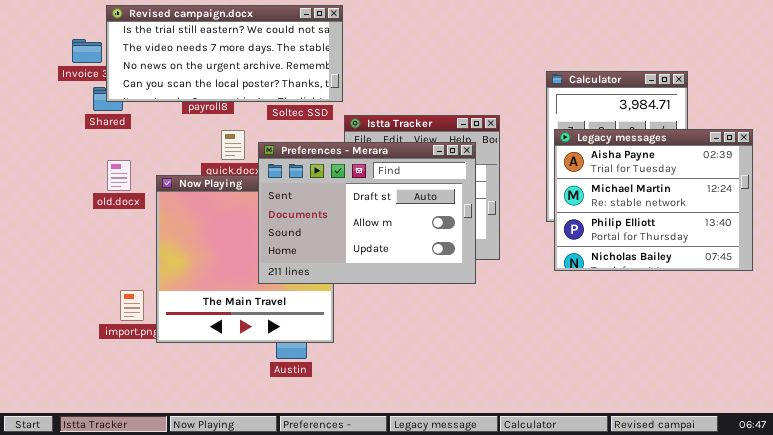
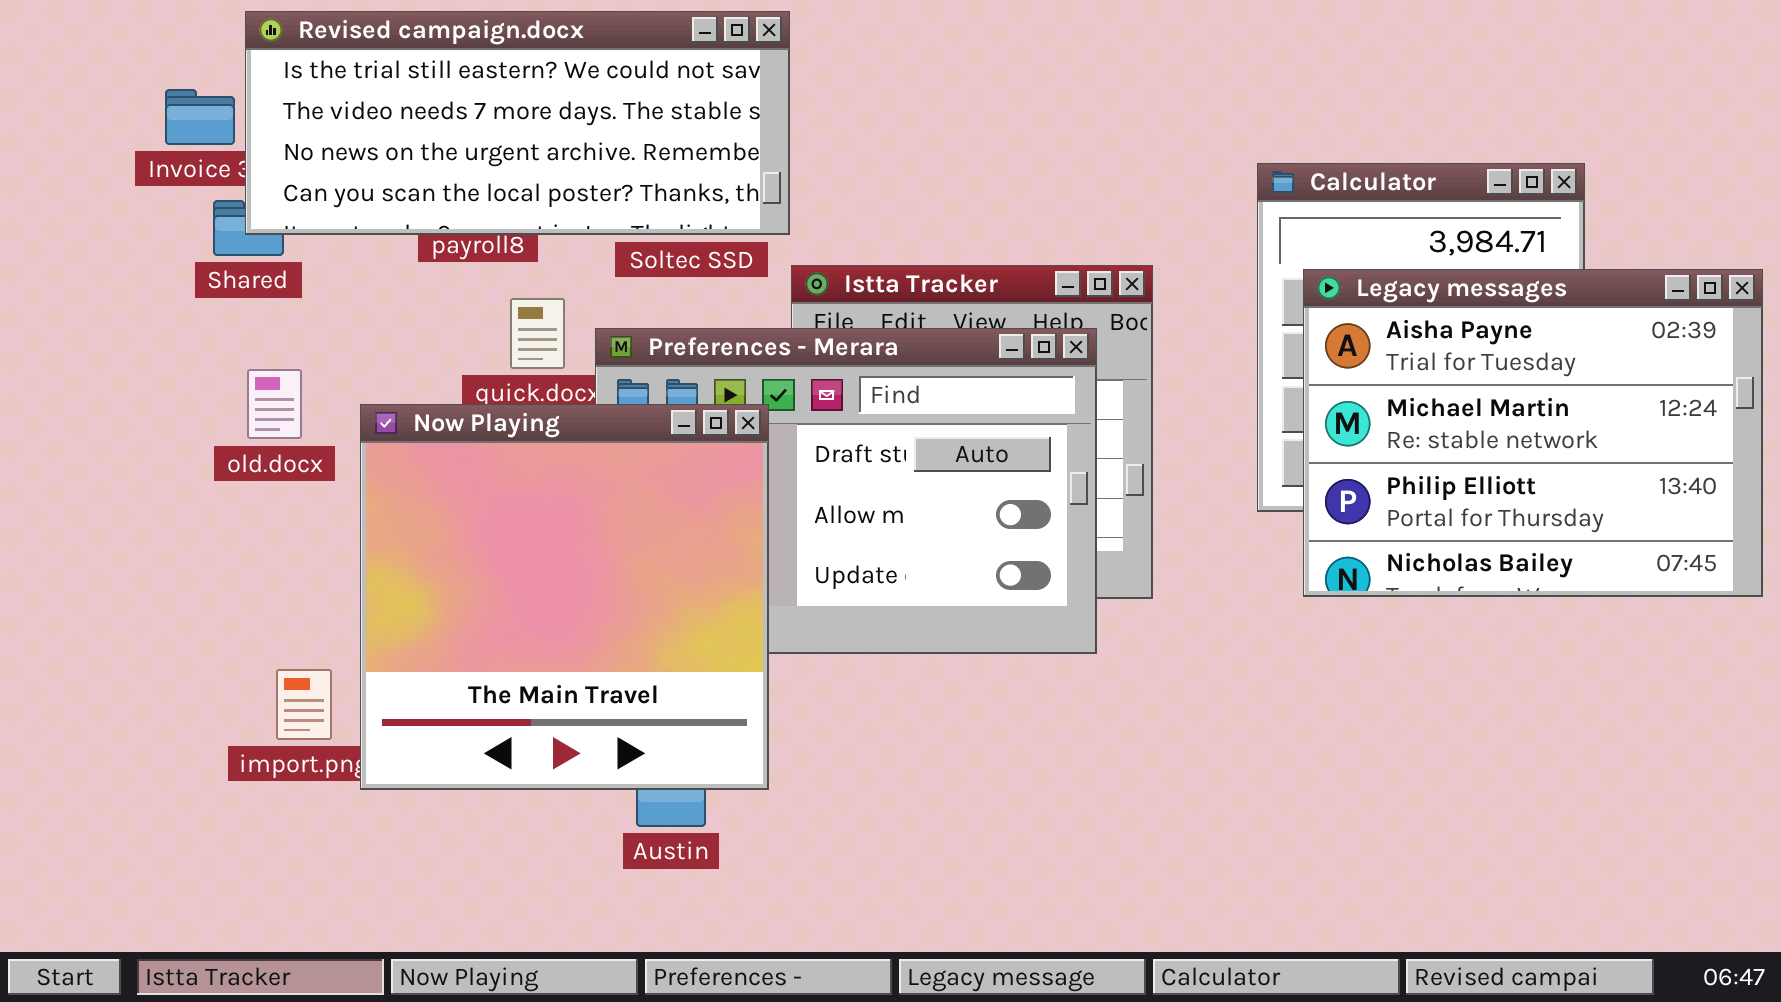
Legacy messages: [554,129,753,271] -> [1303,269,1763,597], moved
Now Playing: [156,175,334,343] -> [360,404,769,790], raised

